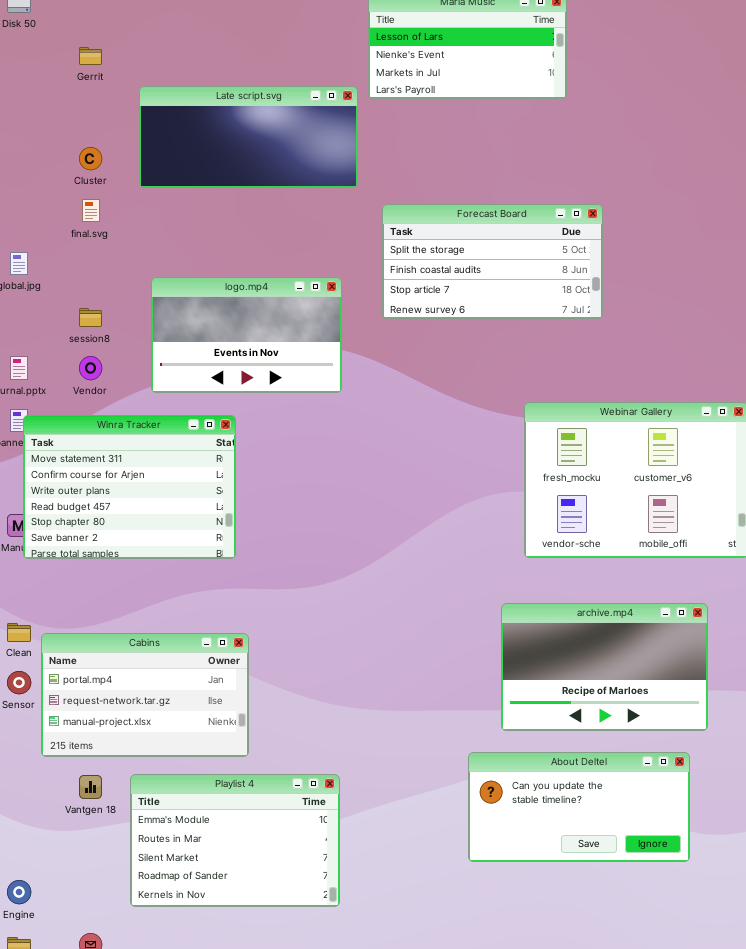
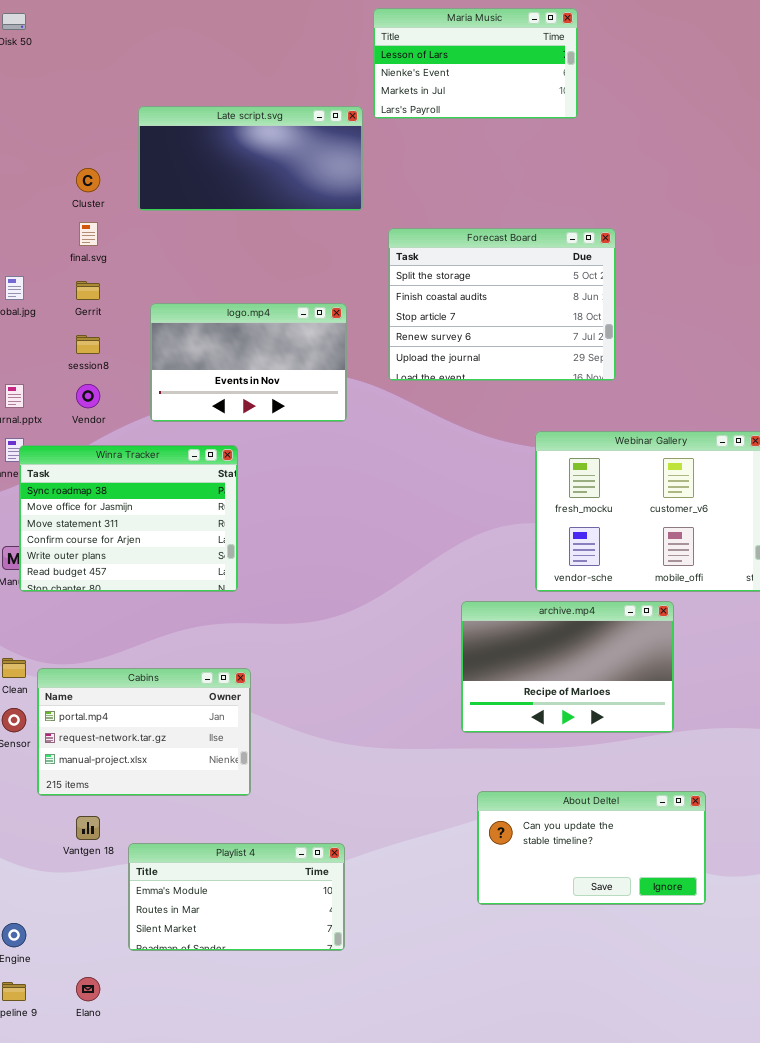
Gerrit: [79,47,102,65] -> [76,281,100,300], moved
Forecast Board: [382,204,603,319] -> [388,228,616,381], resized
Winra Tracker: [23,415,236,559] -> [19,445,238,592], scrolled up 2 rows
archive.mp4: [501,603,708,731] -> [461,601,674,733], moved
Playlist 4: [130,774,340,907] -> [128,843,345,951], resized

